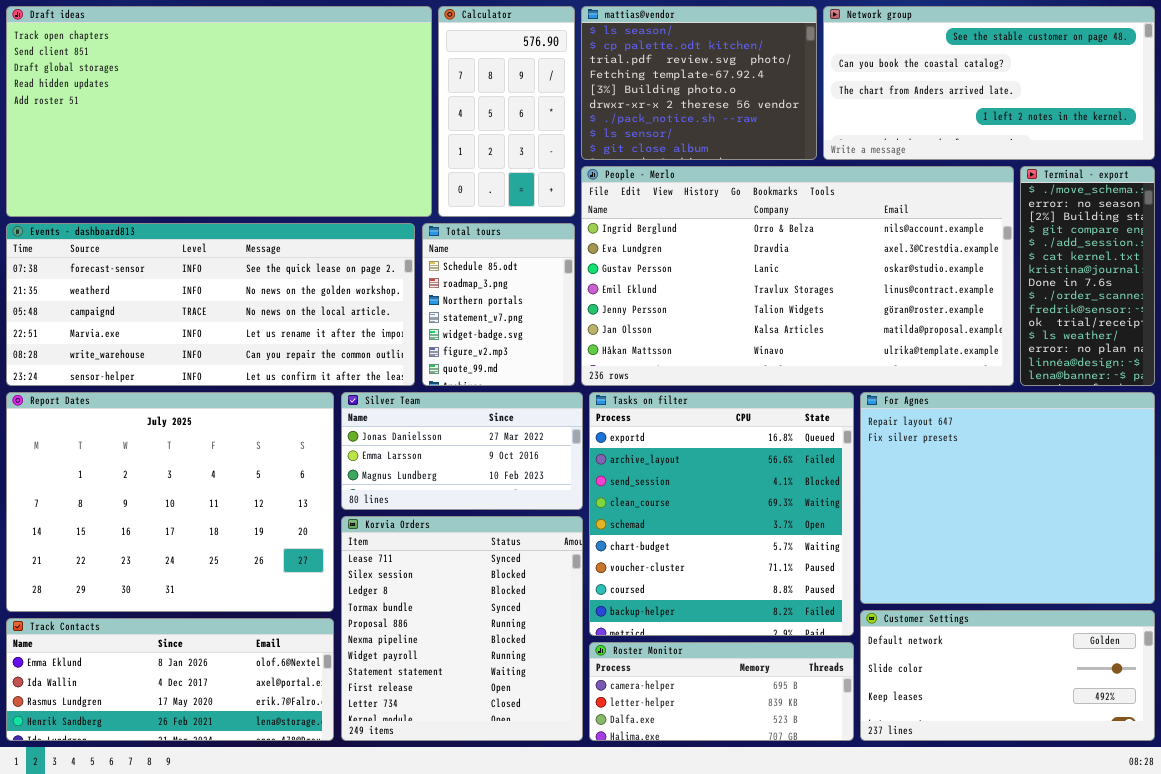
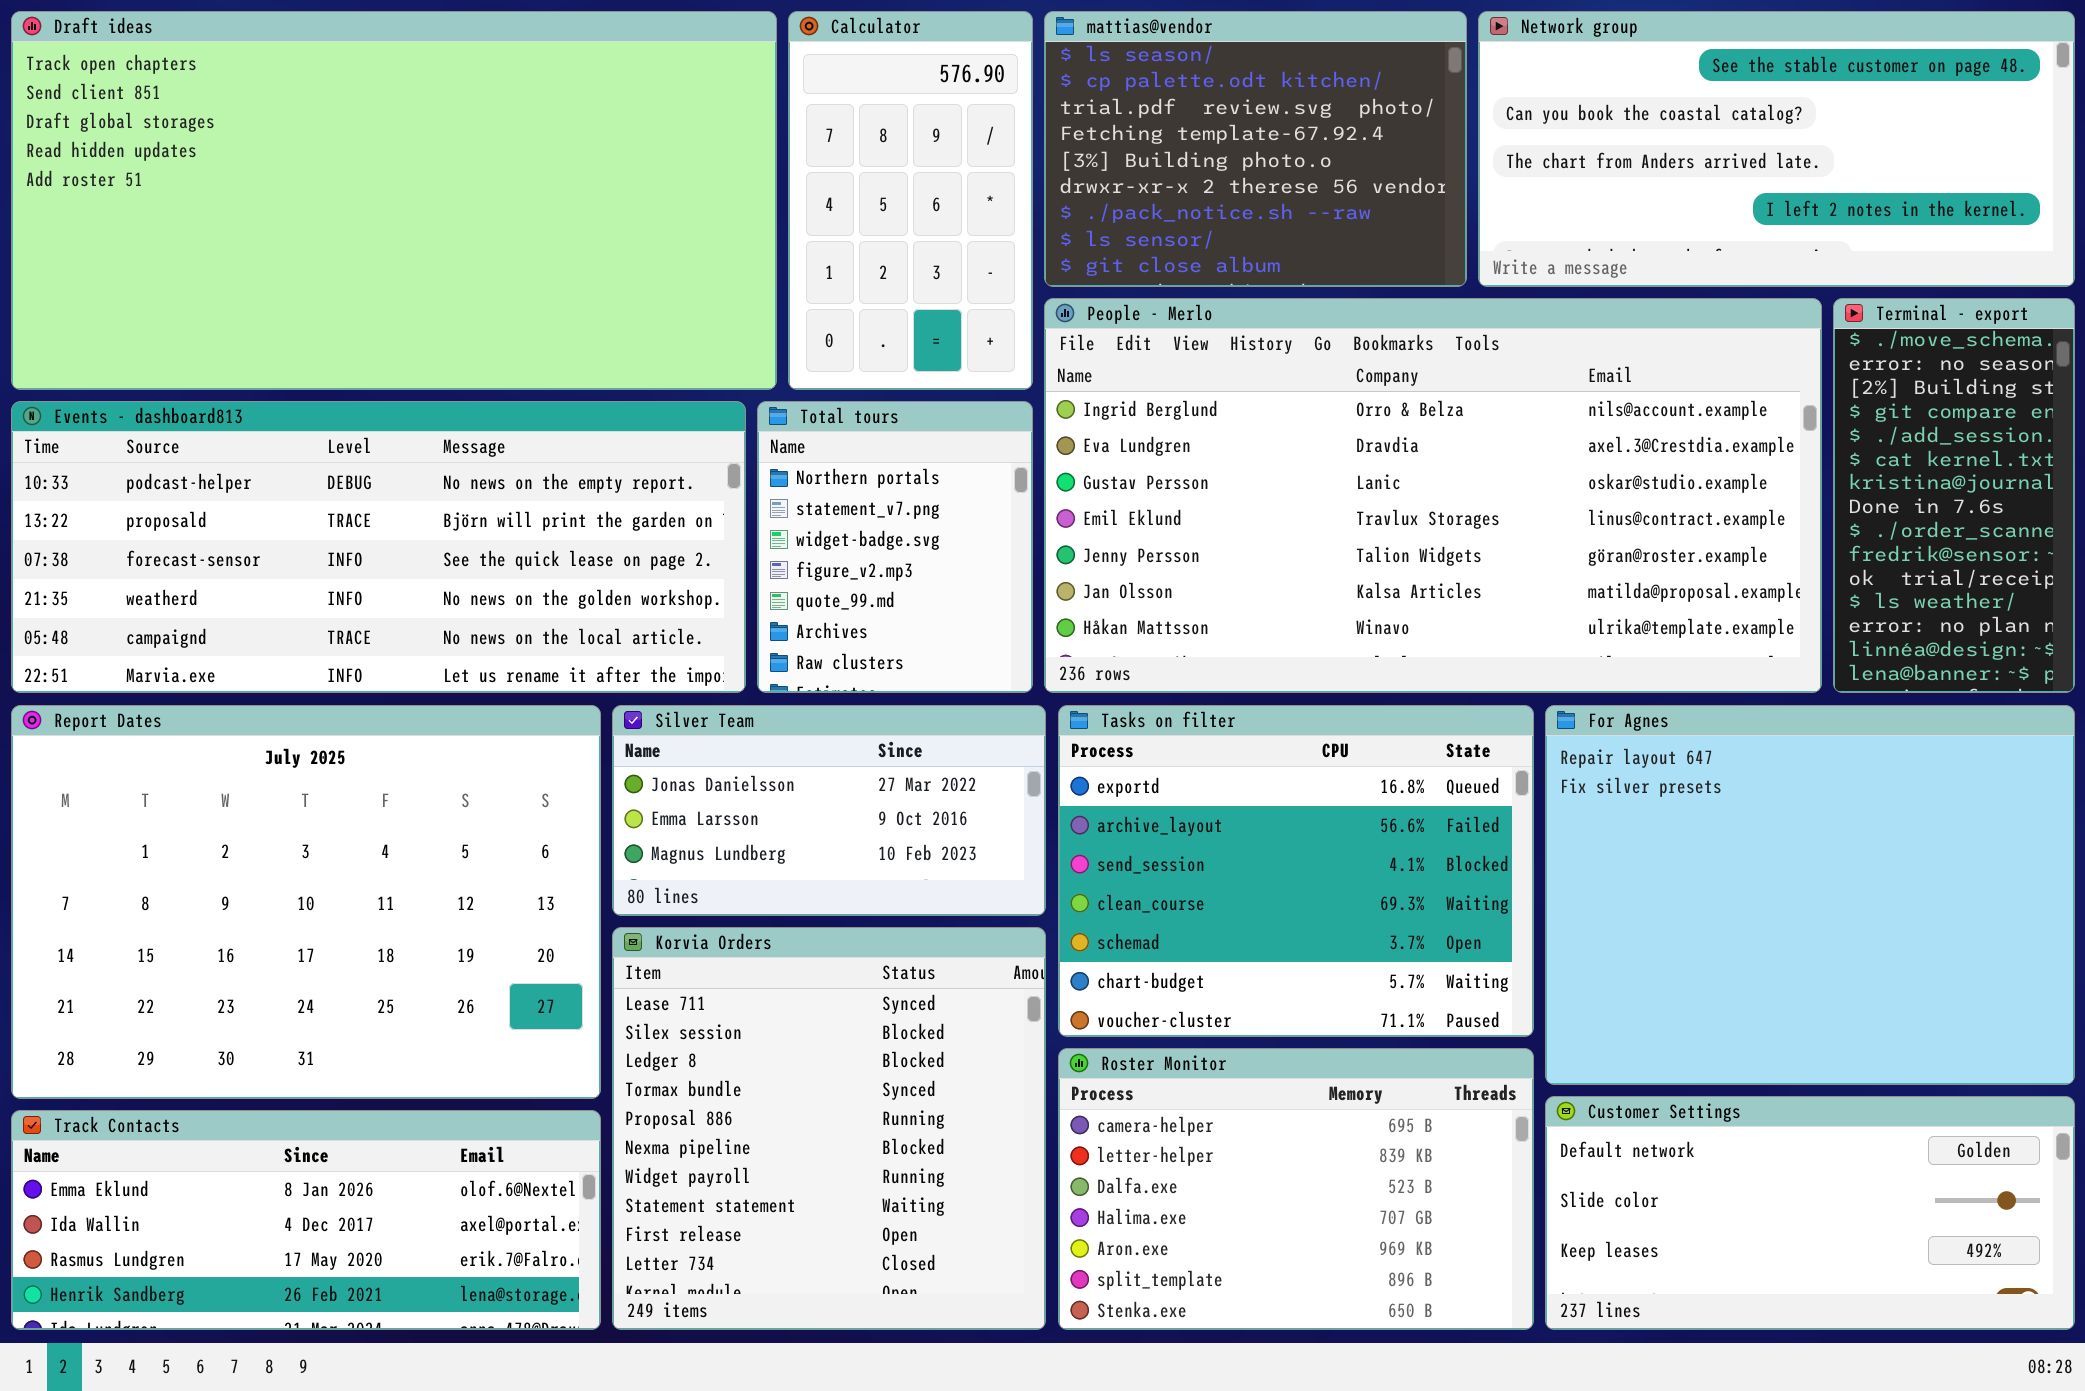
Events - dashboard813: [6,223,415,386] -> [11,401,746,693], scrolled up 2 rows
Total tours: [422,223,575,386] -> [757,401,1033,693], scrolled down 2 rows
Tasks on filter: [589,392,854,636] -> [1058,705,1534,1037], resized
Roster Monitor: [589,642,854,741] -> [1058,1048,1534,1330], resized

